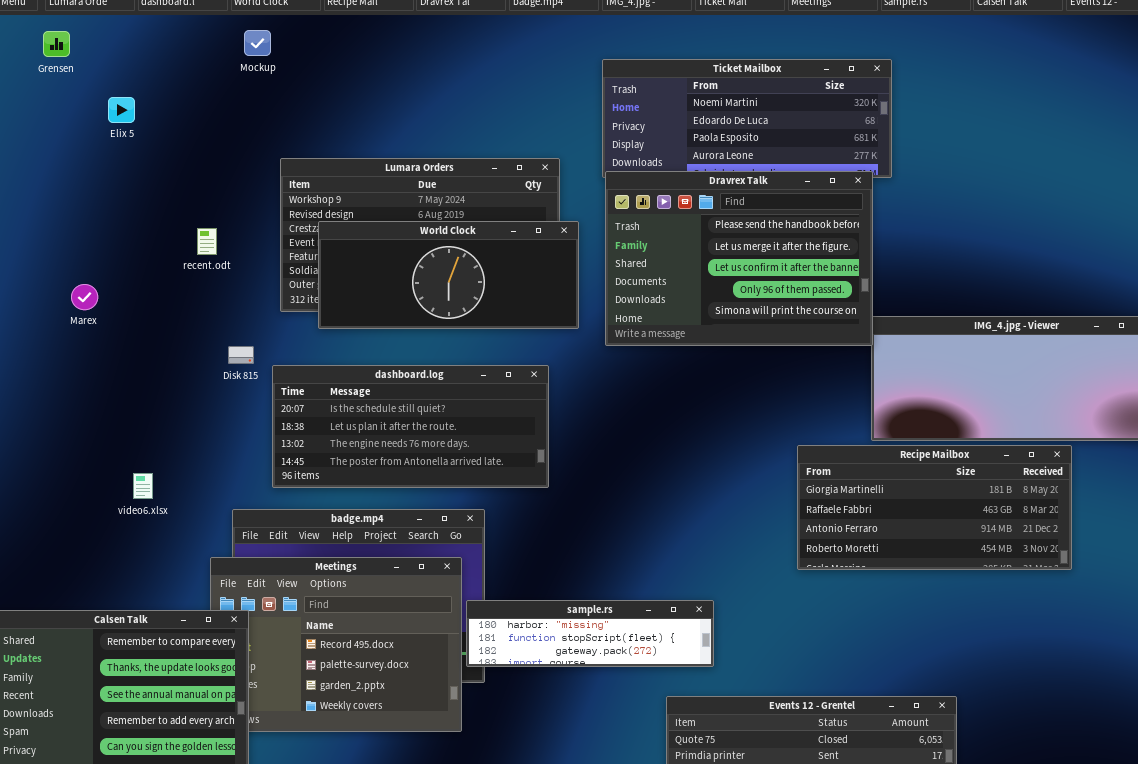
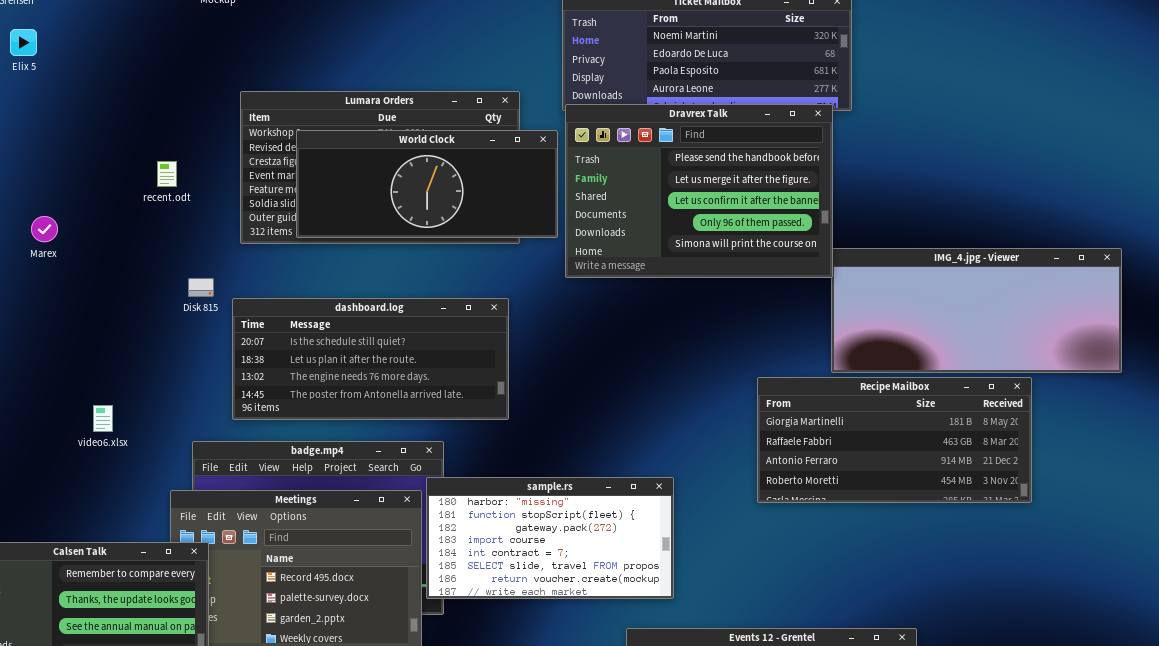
Elix 5: [108,97,135,123] -> [10,29,37,56], moved
World Clock: [318,221,579,329] -> [296,130,558,238], moved
sample.rs: [466,600,714,667] -> [426,477,674,599], resized

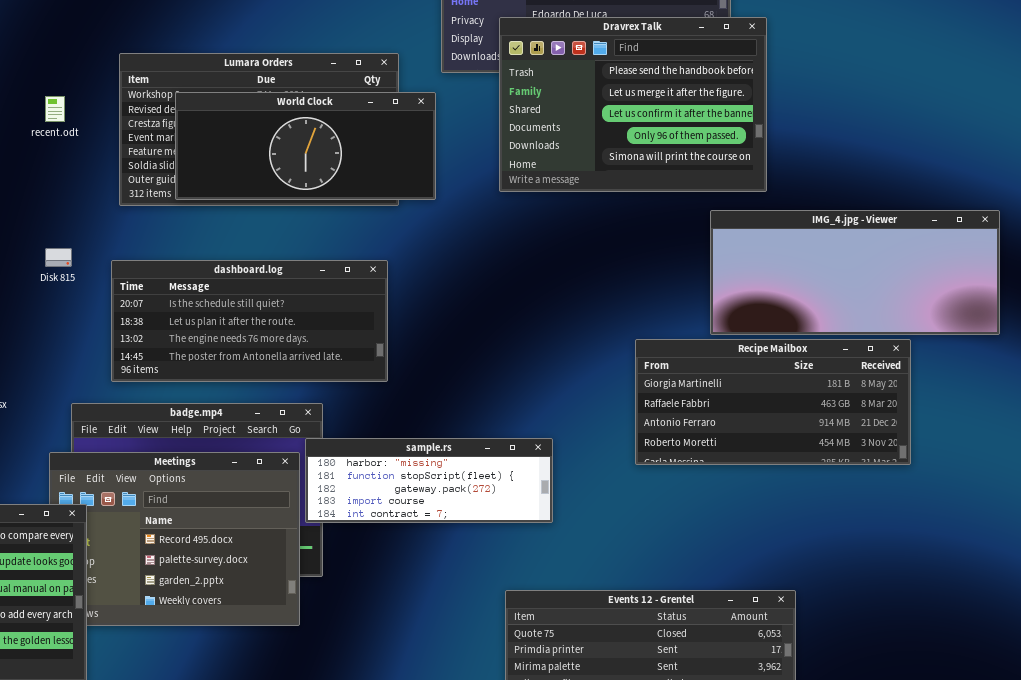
Dravrex Talk: [565,104,833,278] -> [499,17,767,192], moved
recent.odt: [157,161,177,187] -> [45,96,65,122], moved
Disk 815: [188,278,214,297] -> [45,248,72,267], moved
sample.rs: [426,477,674,599] -> [305,438,553,523], resized

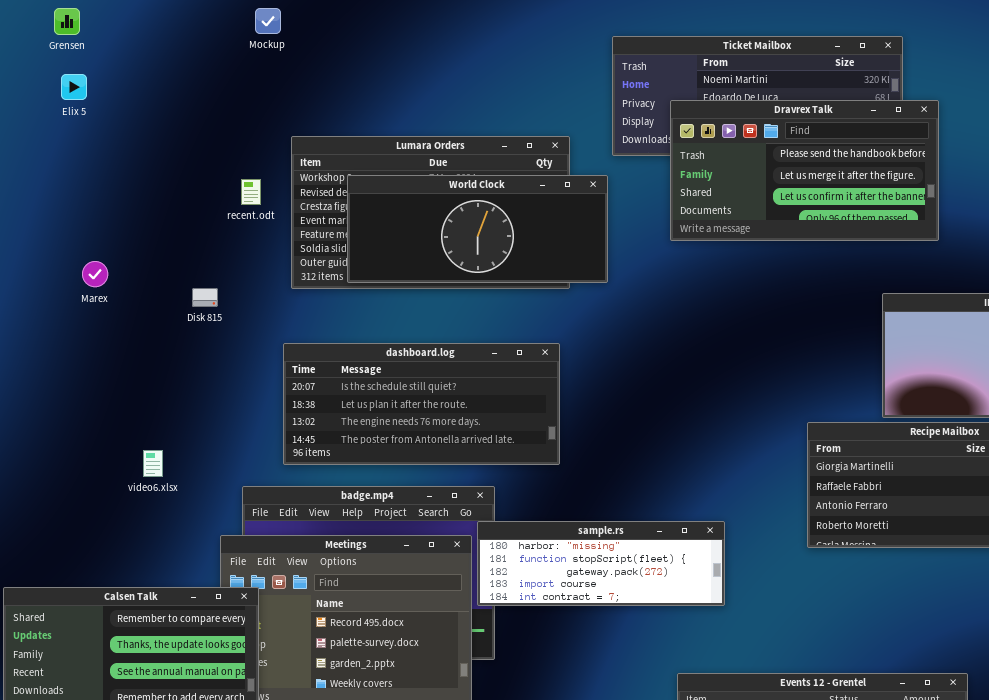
Dravrex Talk: [499,17,767,192] -> [670,100,939,241], resized
recent.odt: [45,96,65,122] -> [241,179,261,205], moved
Disk 815: [45,248,72,267] -> [192,288,218,307], moved

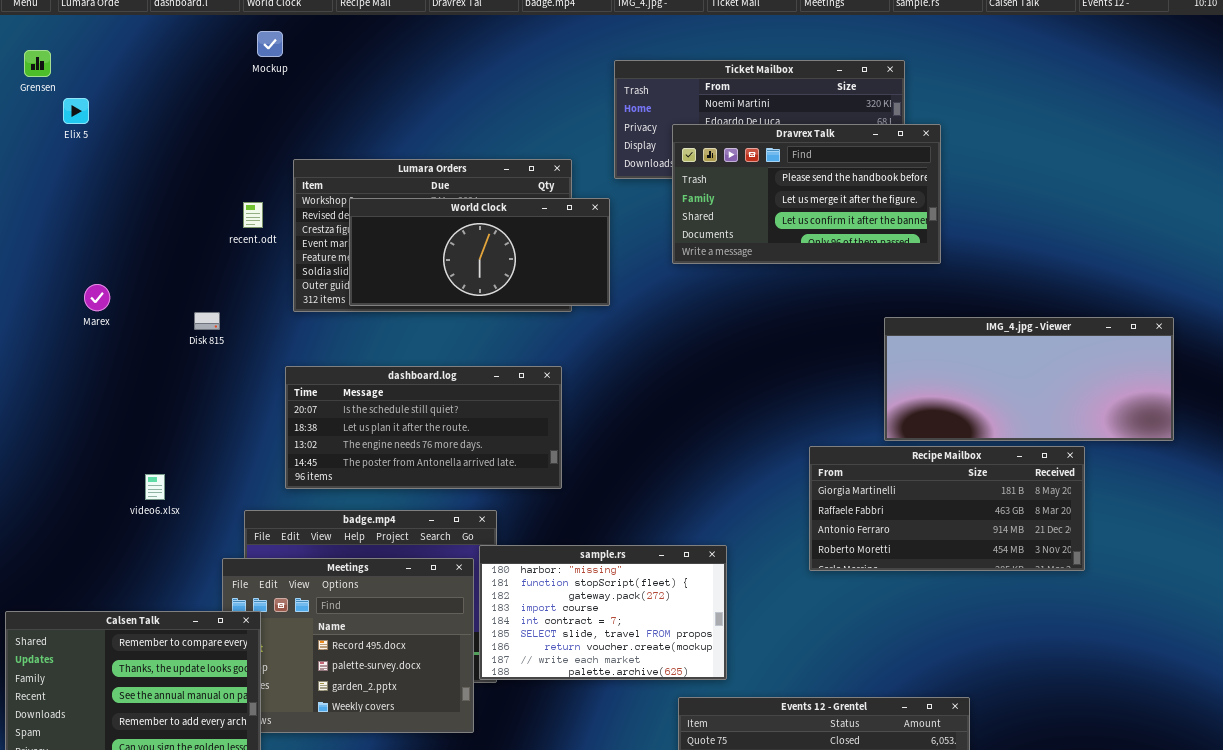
Grensen: [54,8,80,35] -> [24,50,51,77], moved
sample.rs: [477,521,725,606] -> [479,545,727,680], resized

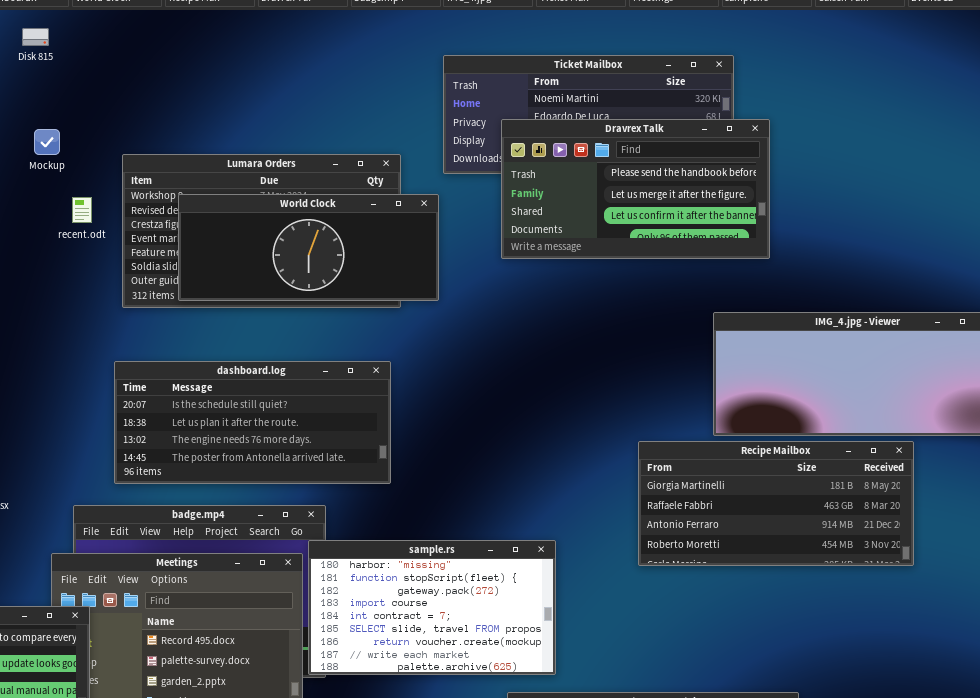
Mockup: [257,31,283,57] -> [34,129,60,155], moved
Disk 815: [194,312,220,330] -> [22,28,49,46], moved

